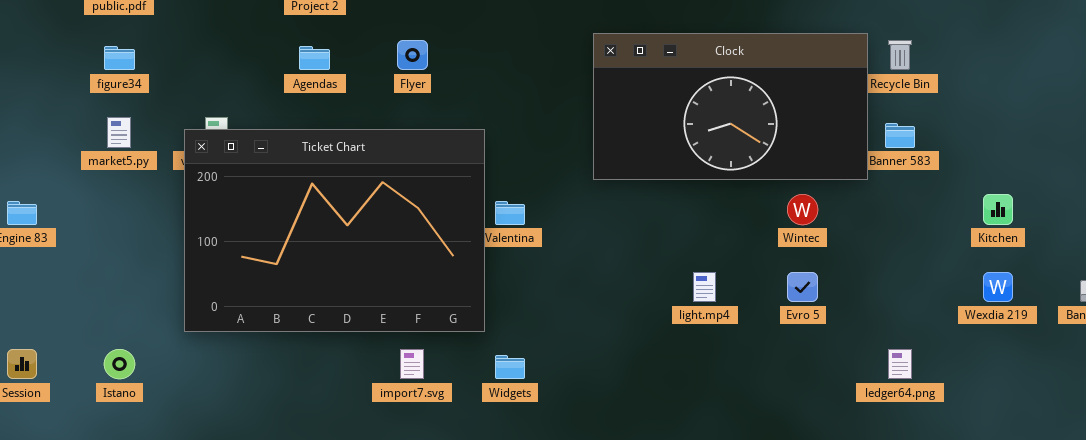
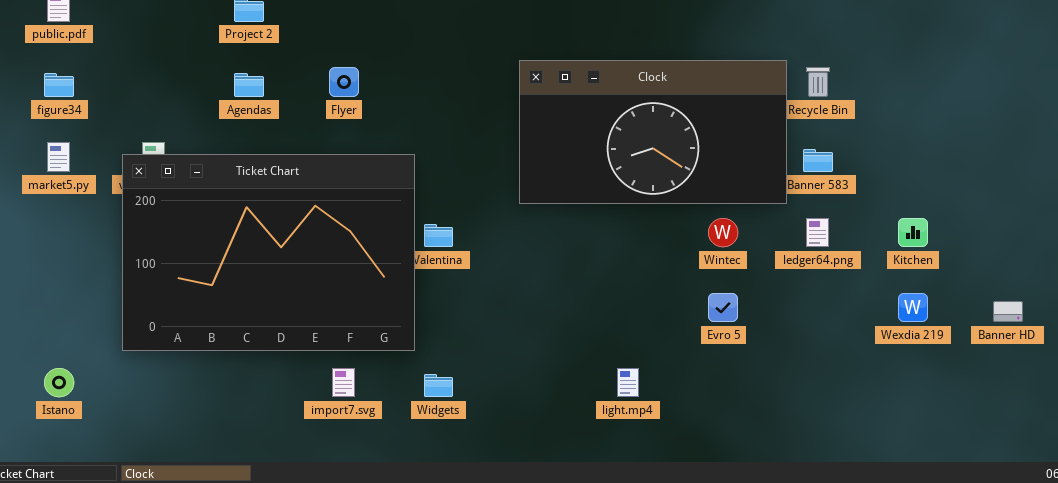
light.mp4: [693,272,716,302] -> [617,368,639,397], moved
ledger64.png: [888,349,912,379] -> [806,218,829,247], moved

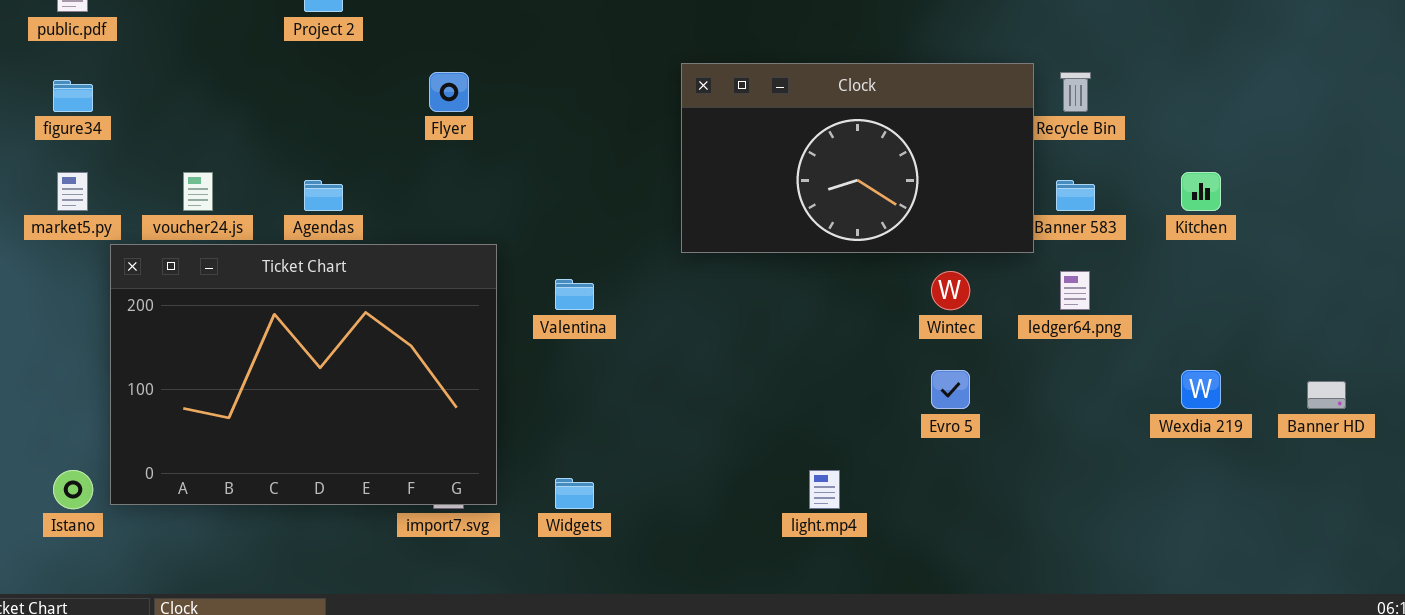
Agendas: [234,73,264,97] -> [304,180,343,211], moved
Ticket Chart: [122,154,415,351] -> [110,244,497,505], moved
Kitchen: [898,218,928,247] -> [1181,172,1221,211], moved

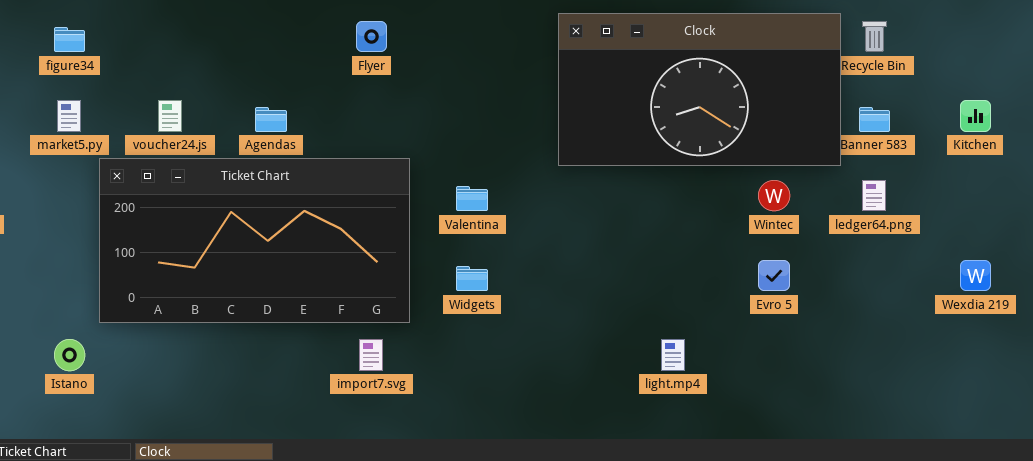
Ticket Chart: [110,244,497,505] -> [99,158,410,323], resized
Widgets: [555,478,594,509] -> [456,266,488,291], moved

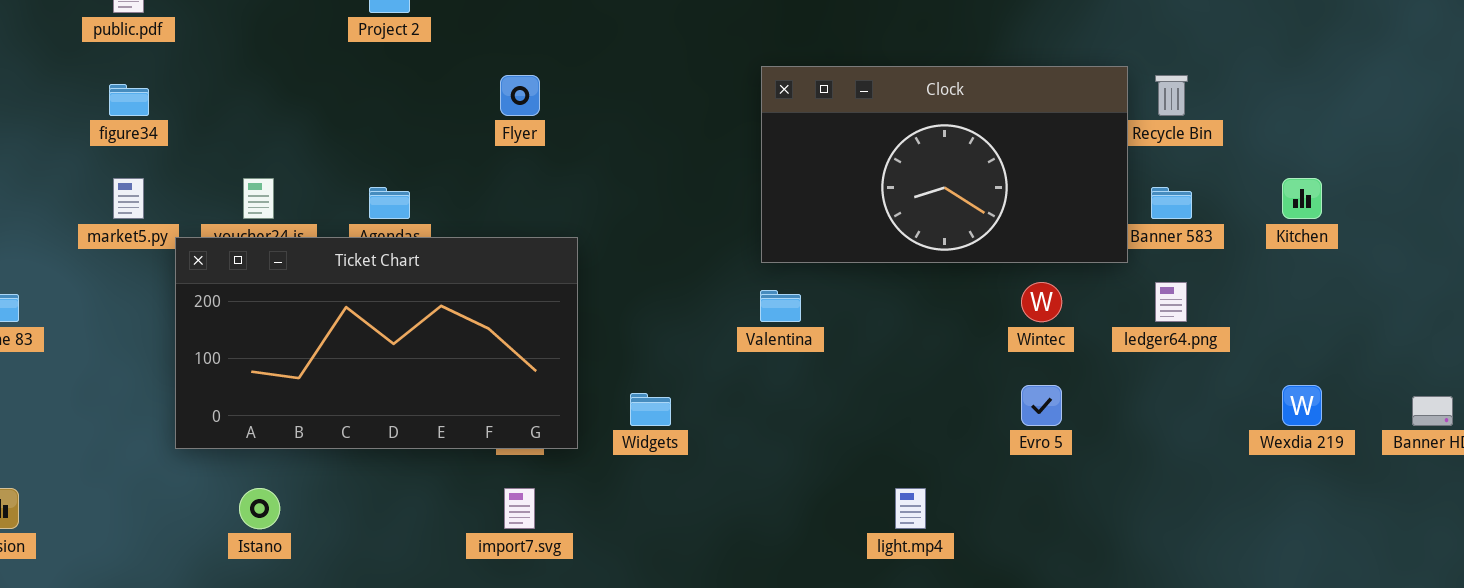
Ticket Chart: [99,158,410,323] -> [175,237,578,449], moved
Valentina: [456,186,488,211] -> [760,290,801,322], moved
Istano: [54,339,85,371] -> [239,488,280,529], moved

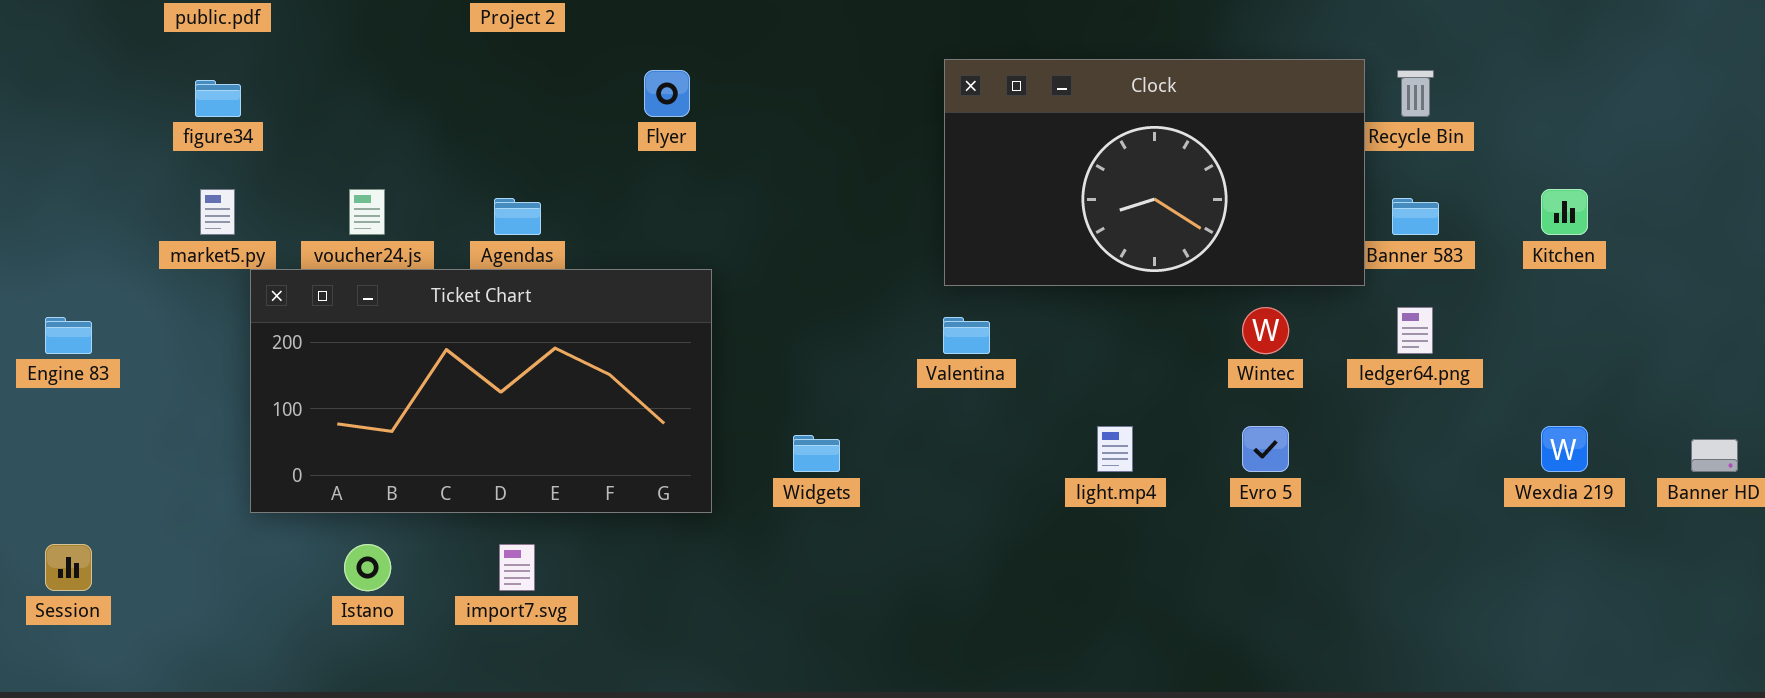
Ticket Chart: [175,237,578,449] -> [250,269,712,513], moved
import7.svg: [504,488,535,529] -> [499,544,535,591], moved
light.mp4: [895,488,926,529] -> [1097,426,1133,472], moved

